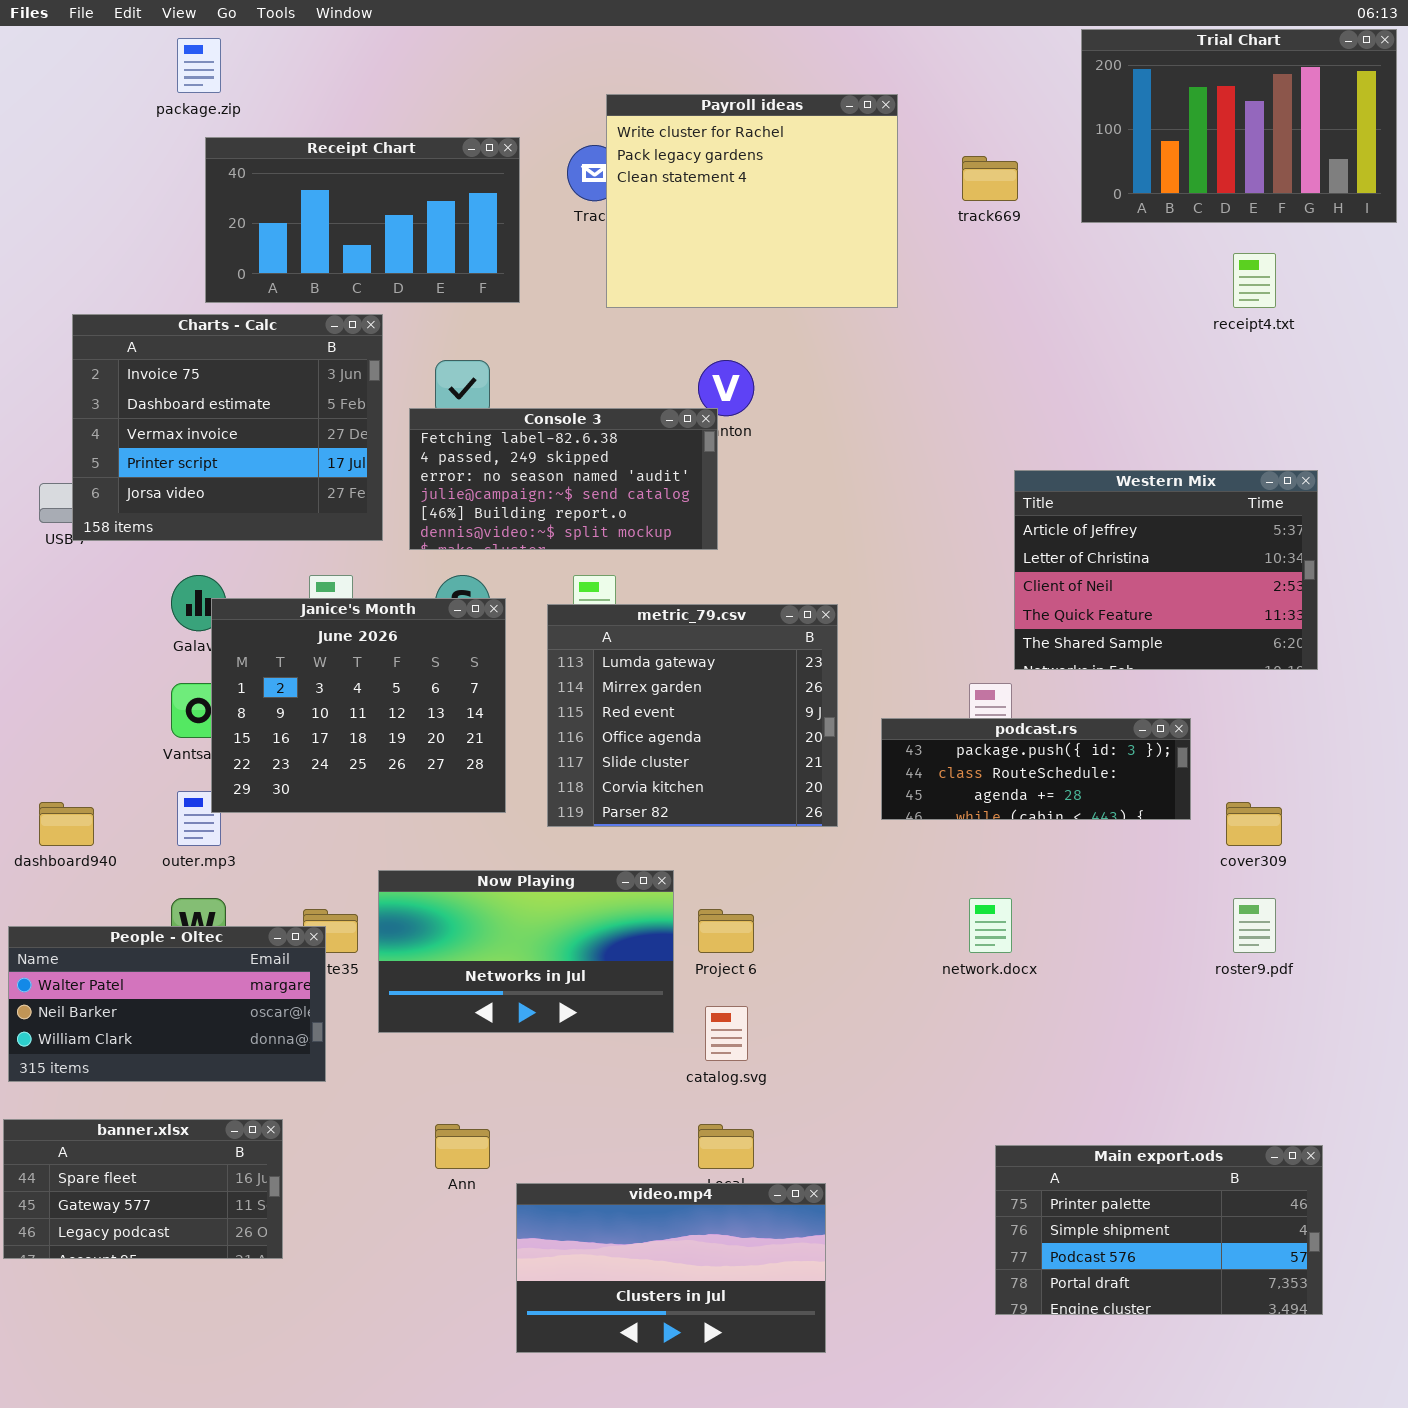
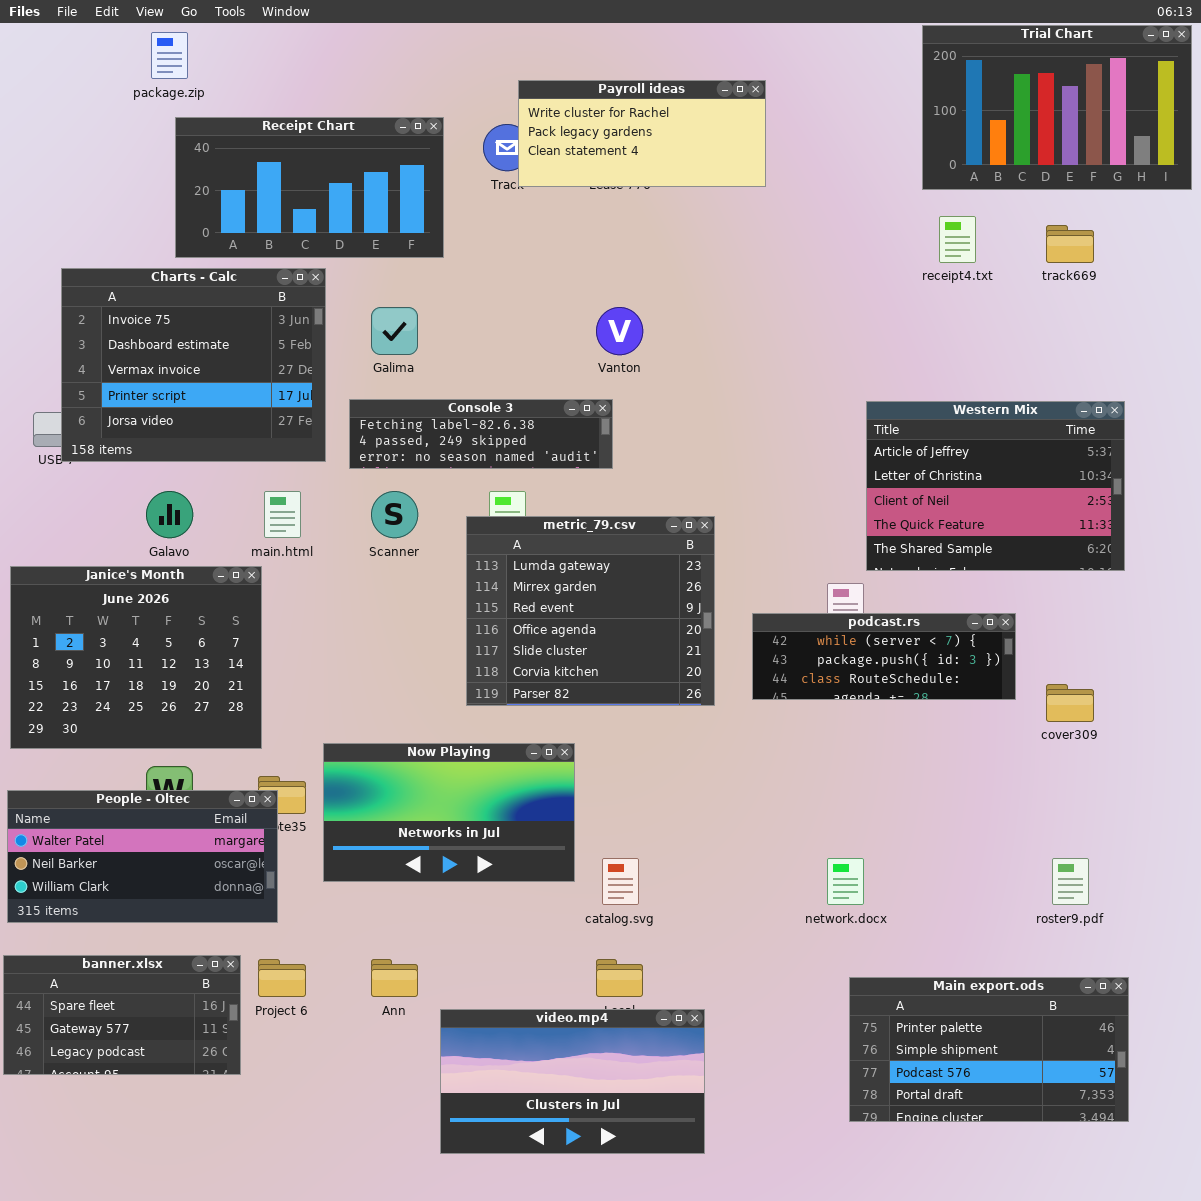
Payroll ideas: [606,94,898,308] -> [518,80,766,187], resized
track669: [962,156,1018,201] -> [1046,225,1094,263], moved
receipt4.txt: [1233,253,1276,308] -> [939,216,976,263], moved
Console 3: [409,408,718,550] -> [349,399,613,469], resized
Janice's Month: [211,598,506,813] -> [10,566,262,749], moved
podcast.rs: [881,718,1191,820] -> [752,613,1016,700], scrolled up 1 row
network.docx: [969,898,1012,953] -> [827,858,864,905], moved
roster9.pdf: [1233,898,1276,953] -> [1052,858,1089,905], moved
Project 6: [698,909,754,953] -> [258,959,306,997], moved

